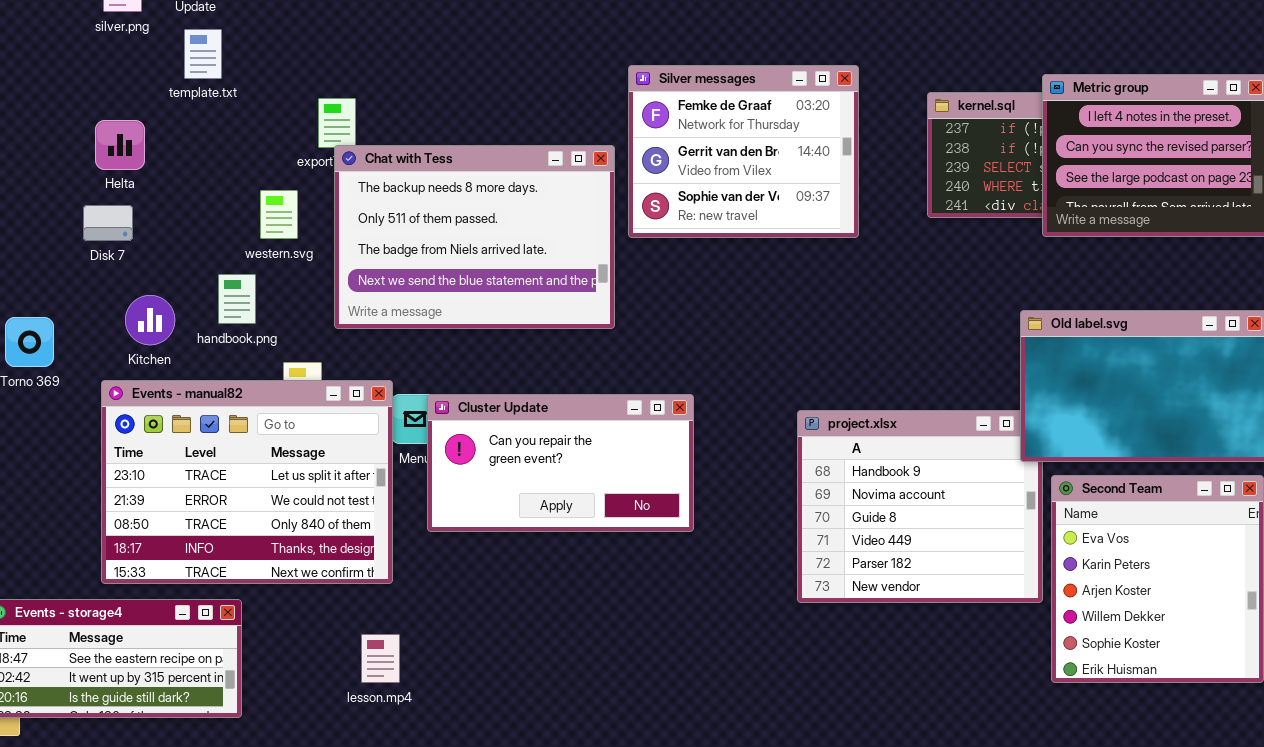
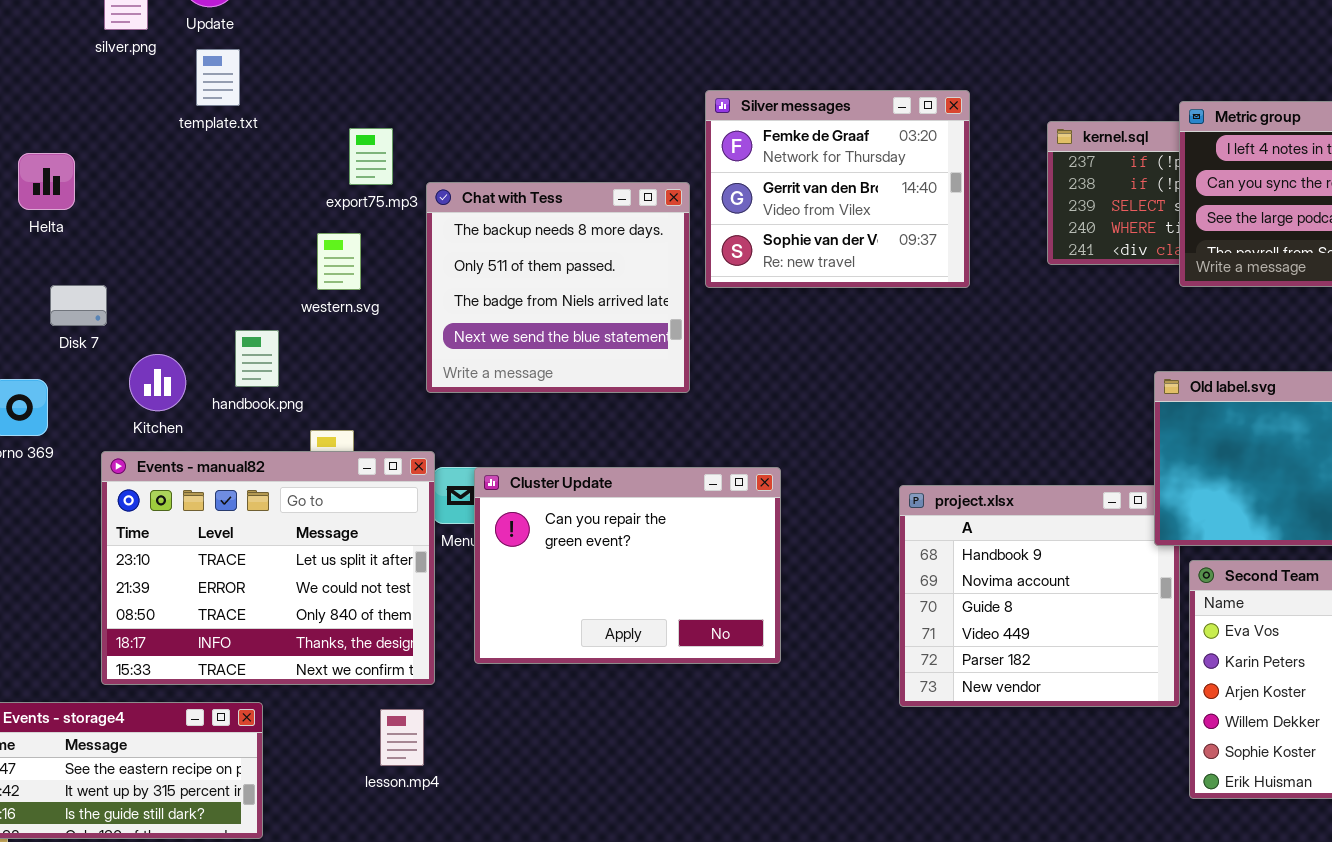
Helta: [95,120,145,170] -> [18,153,75,210], moved
Chat with Tess: [334,145,615,329] -> [426,182,690,393], resized
western.svg: [260,190,298,239] -> [317,233,361,290], moved
Disk 7: [83,205,133,241] -> [50,285,107,326], moved
Cluster Update: [427,394,694,532] -> [474,467,781,664], resized
lesson.mp4: [361,634,400,683] -> [380,709,424,766], moved

